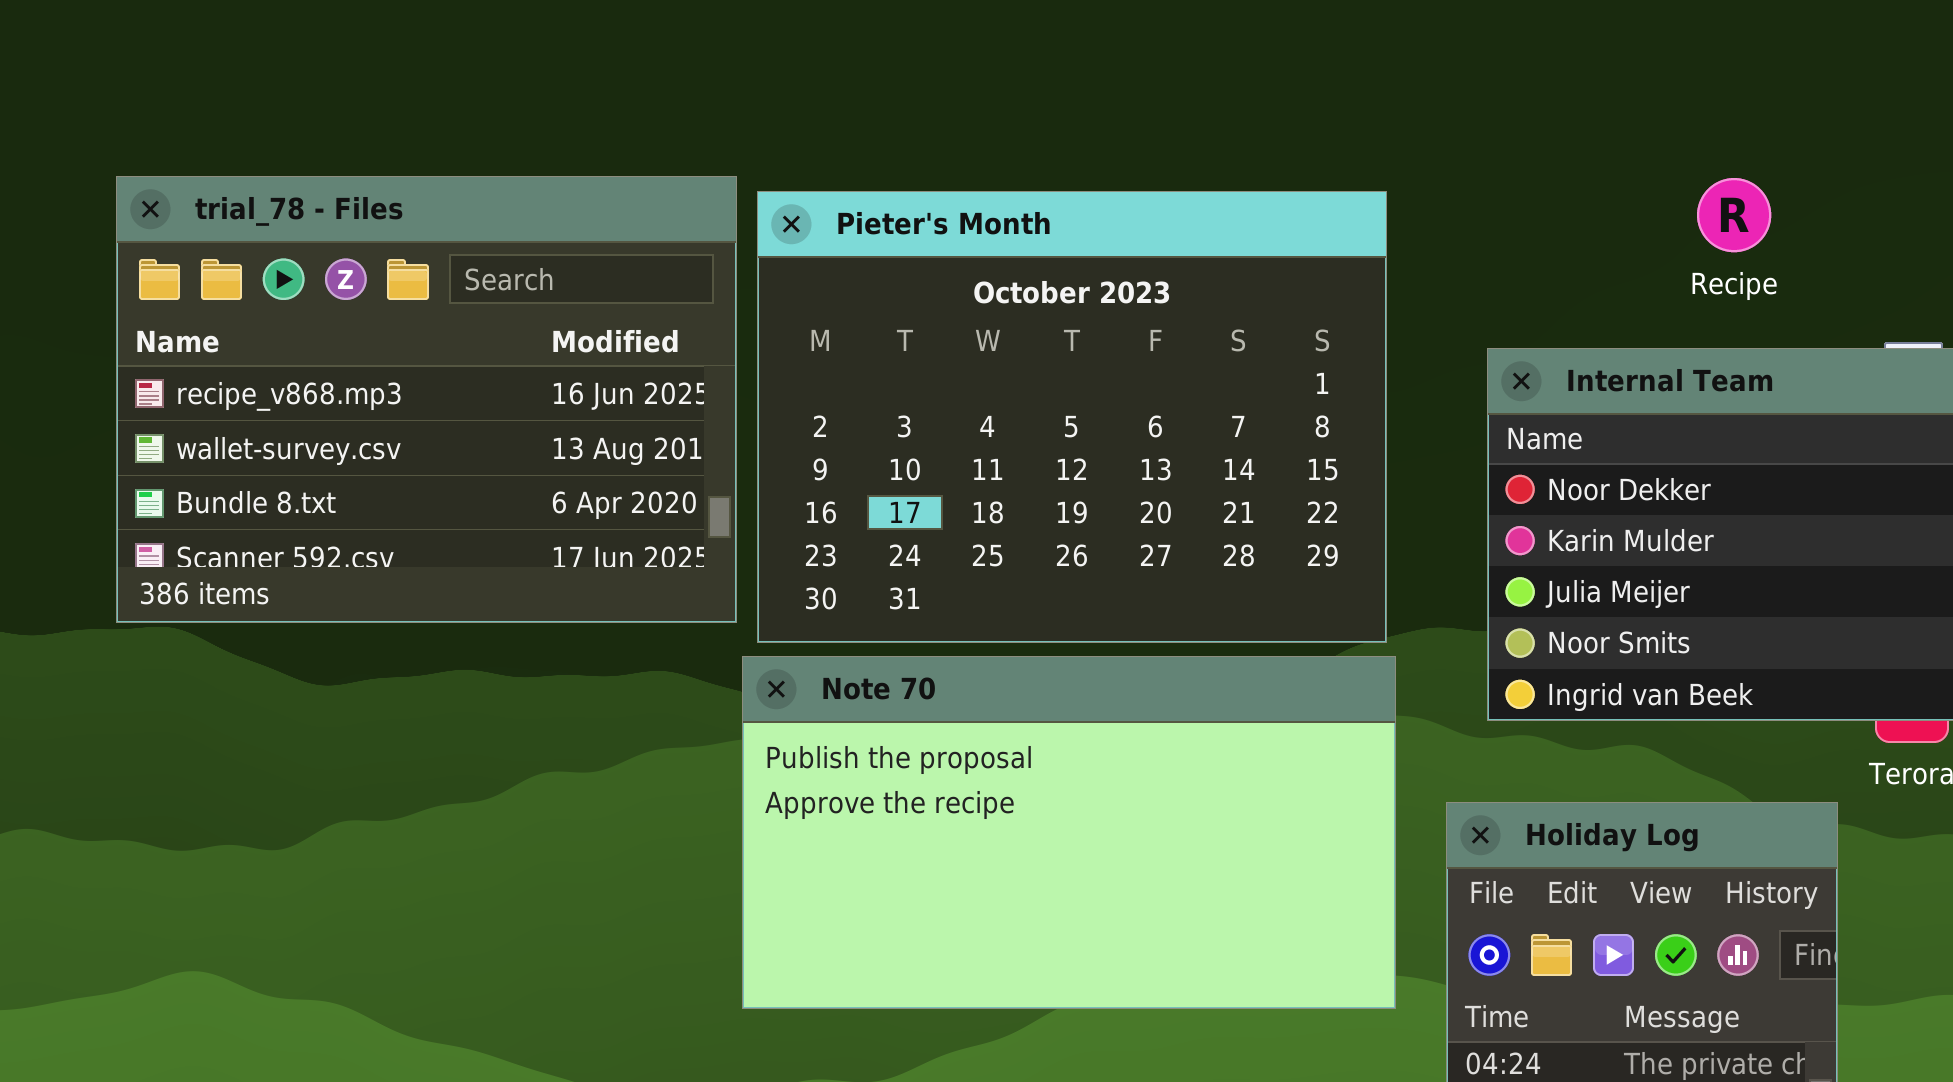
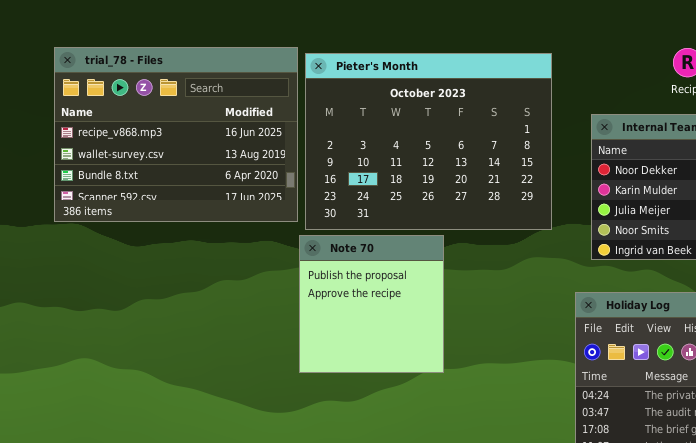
Note 70: [742,656,1396,1009] -> [299,235,444,373], resized

